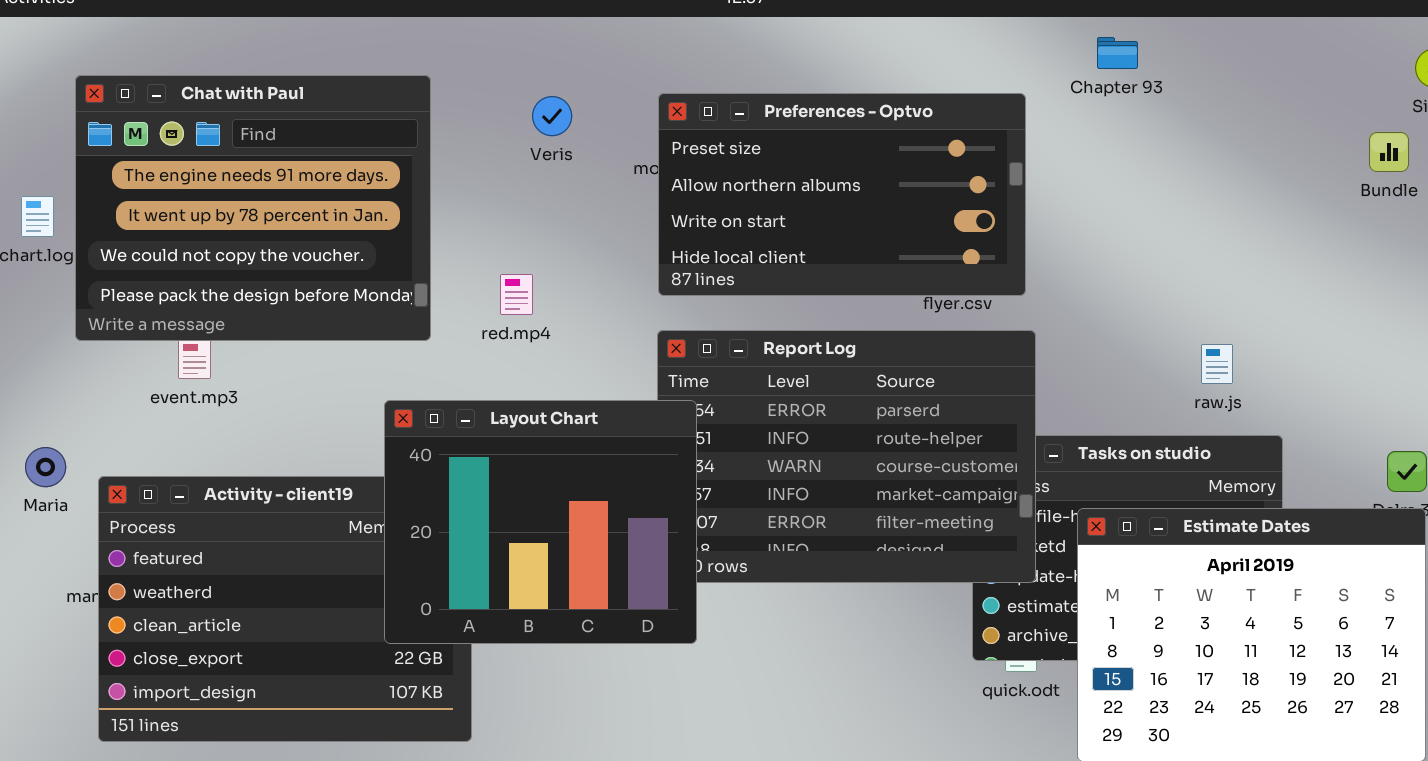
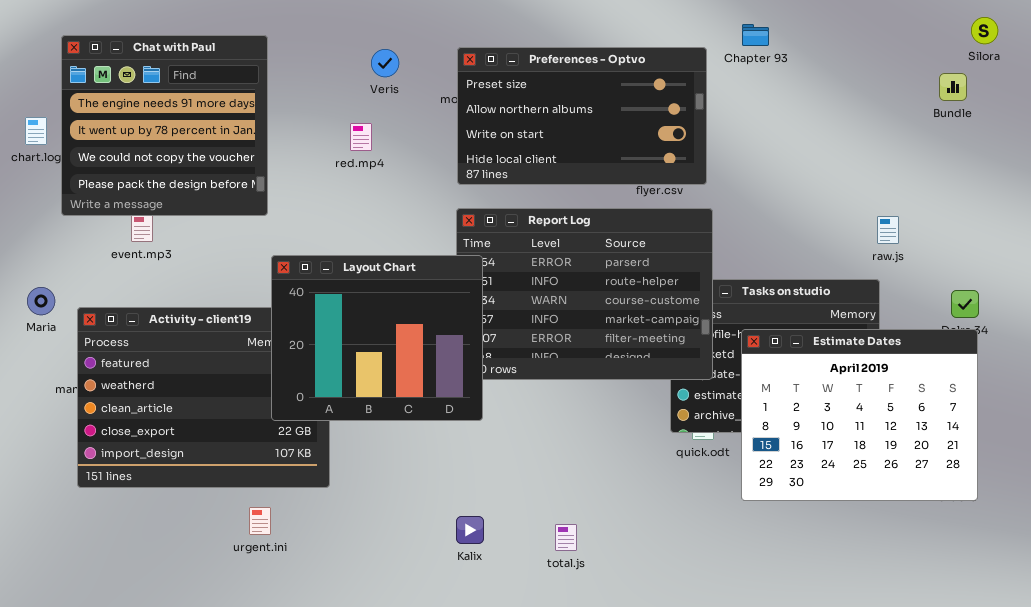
Chapter 93: [1097,37,1138,69] -> [742,24,769,46], moved
Chat with Paul: [75,75,431,341] -> [61,35,268,216], resized
red.mp4: [500,274,533,315] -> [350,123,372,151], moved
raw.js: [1201,344,1233,384] -> [877,216,899,244], moved

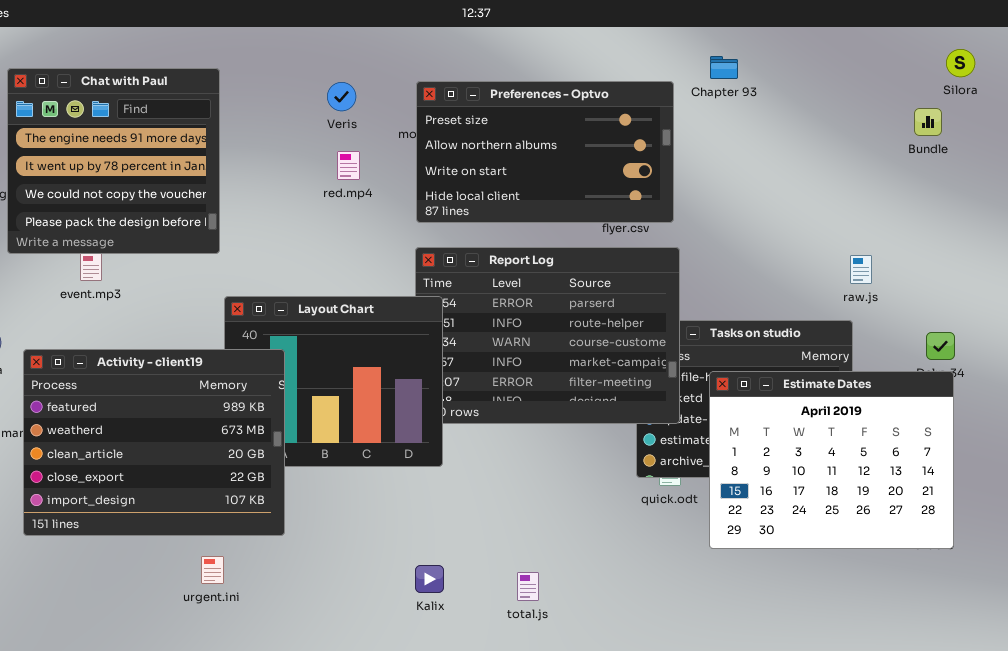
red.mp4: [350,123,372,151] -> [337,151,360,180], moved
Activity - client19: [77,307,330,488] -> [23,349,285,536], raised

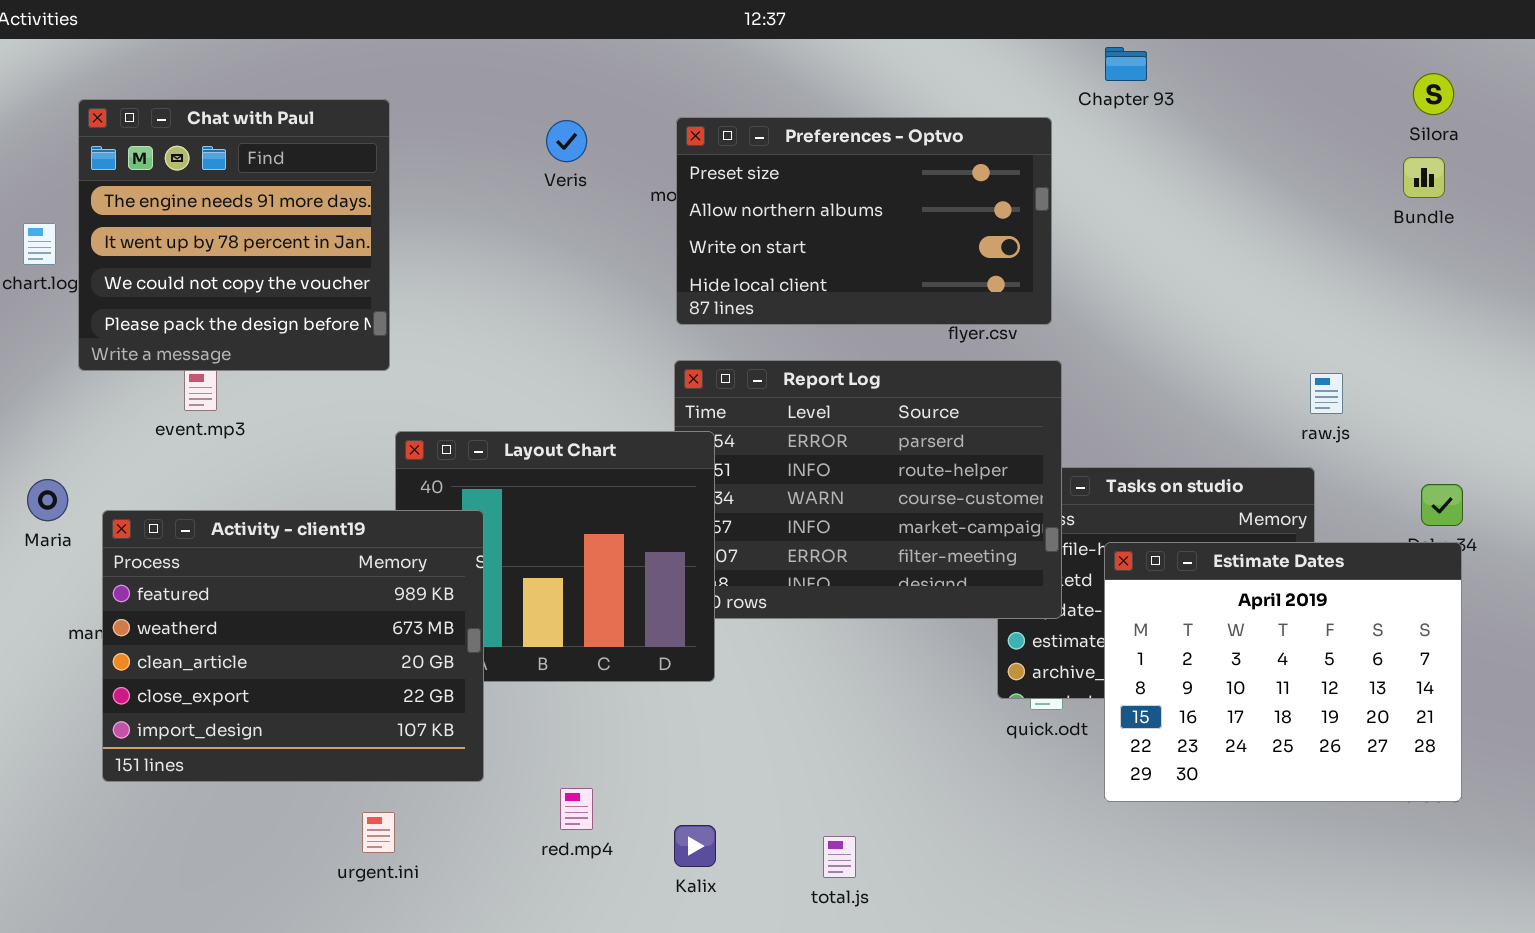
Silora: [946,49,975,77] -> [1413,73,1454,115], moved
Chapter 93: [710,56,738,79] -> [1105,47,1147,81], moved
red.mp4: [337,151,360,180] -> [560,788,593,830], moved

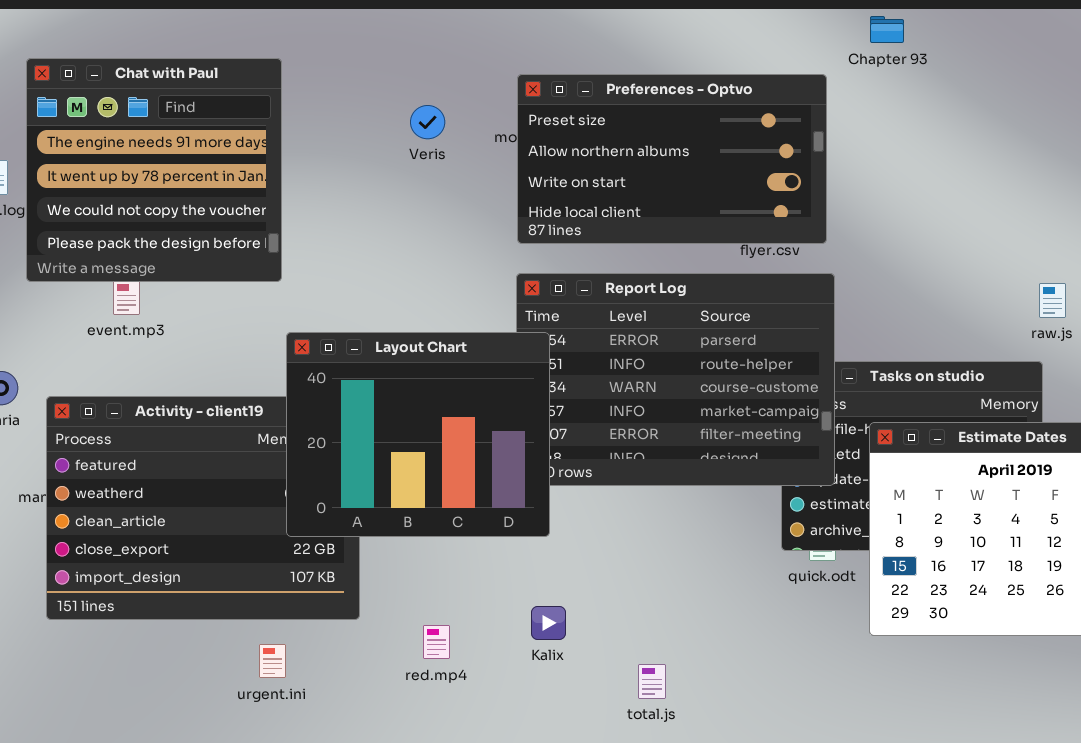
Veris: [546,120,587,162] -> [410,105,445,139], moved
Layout Chart: [395,431,715,682] -> [286,332,550,537], raised
Kalix: [674,825,716,867] -> [531,606,566,640], moved

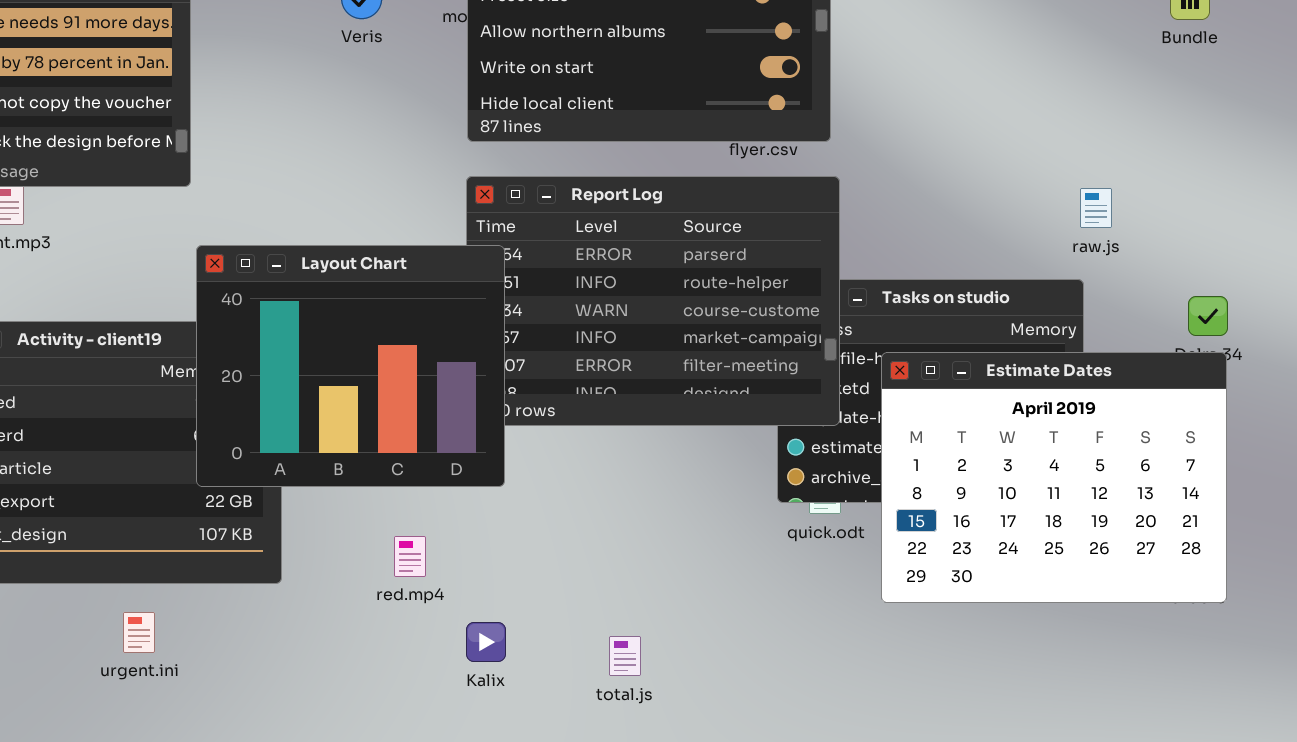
Kalix: [531,606,566,640] -> [466,622,506,662], moved
red.mp4: [423,625,450,659] -> [394,536,426,577], moved
urgent.ini: [259,644,286,678] -> [123,612,155,653], moved

